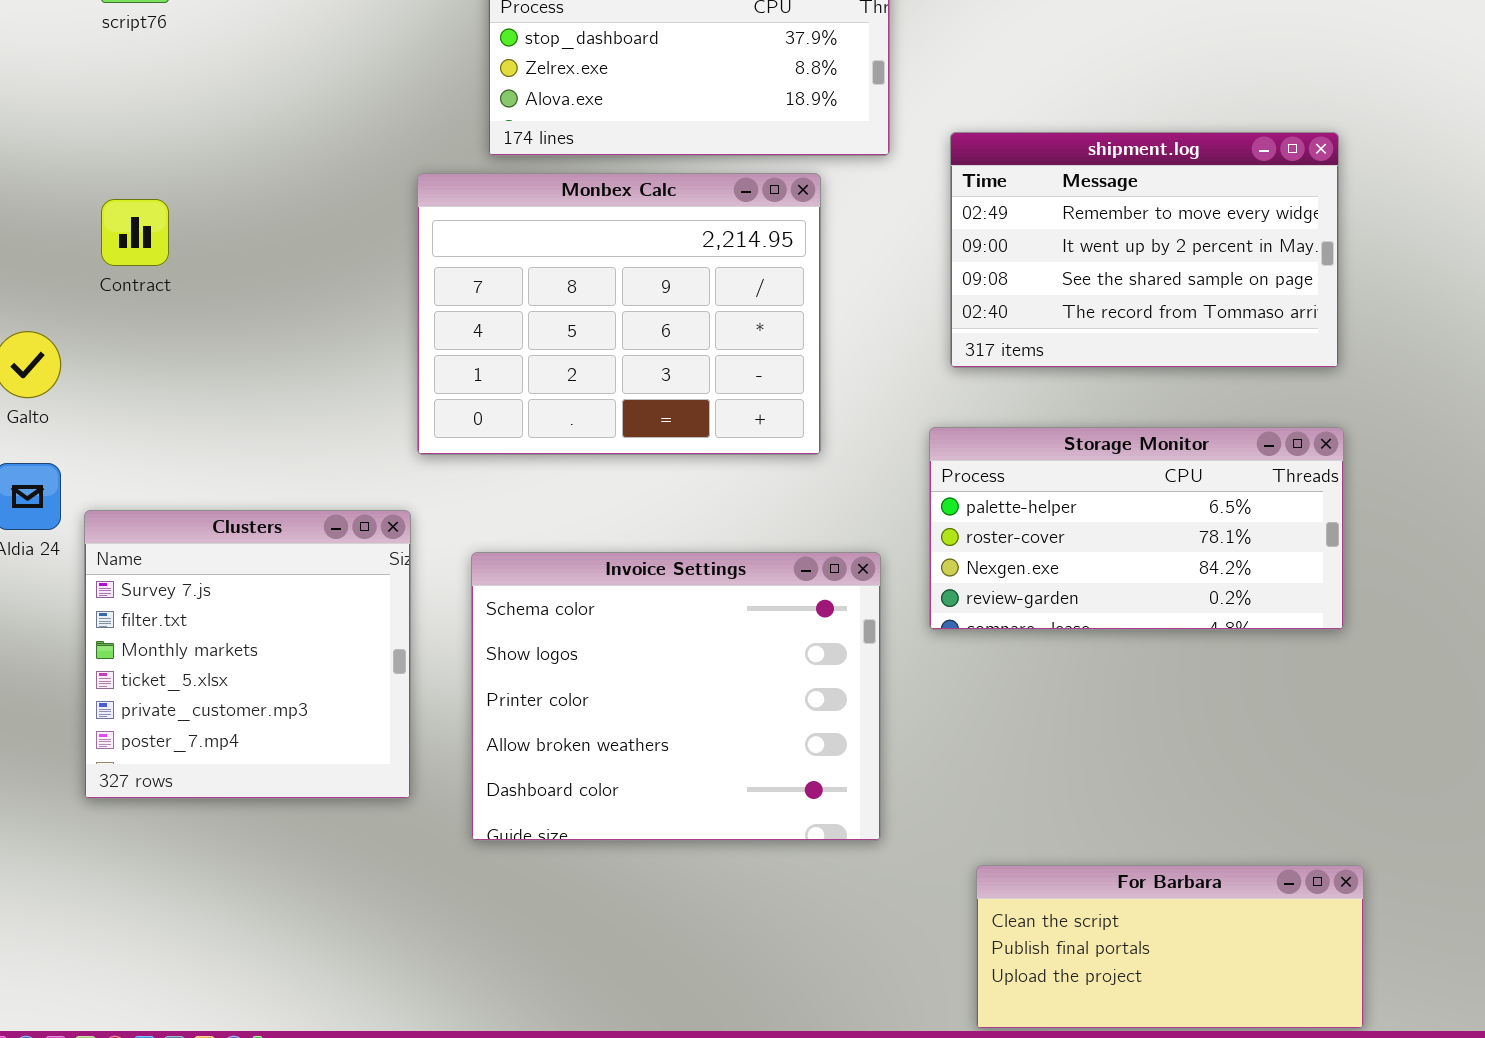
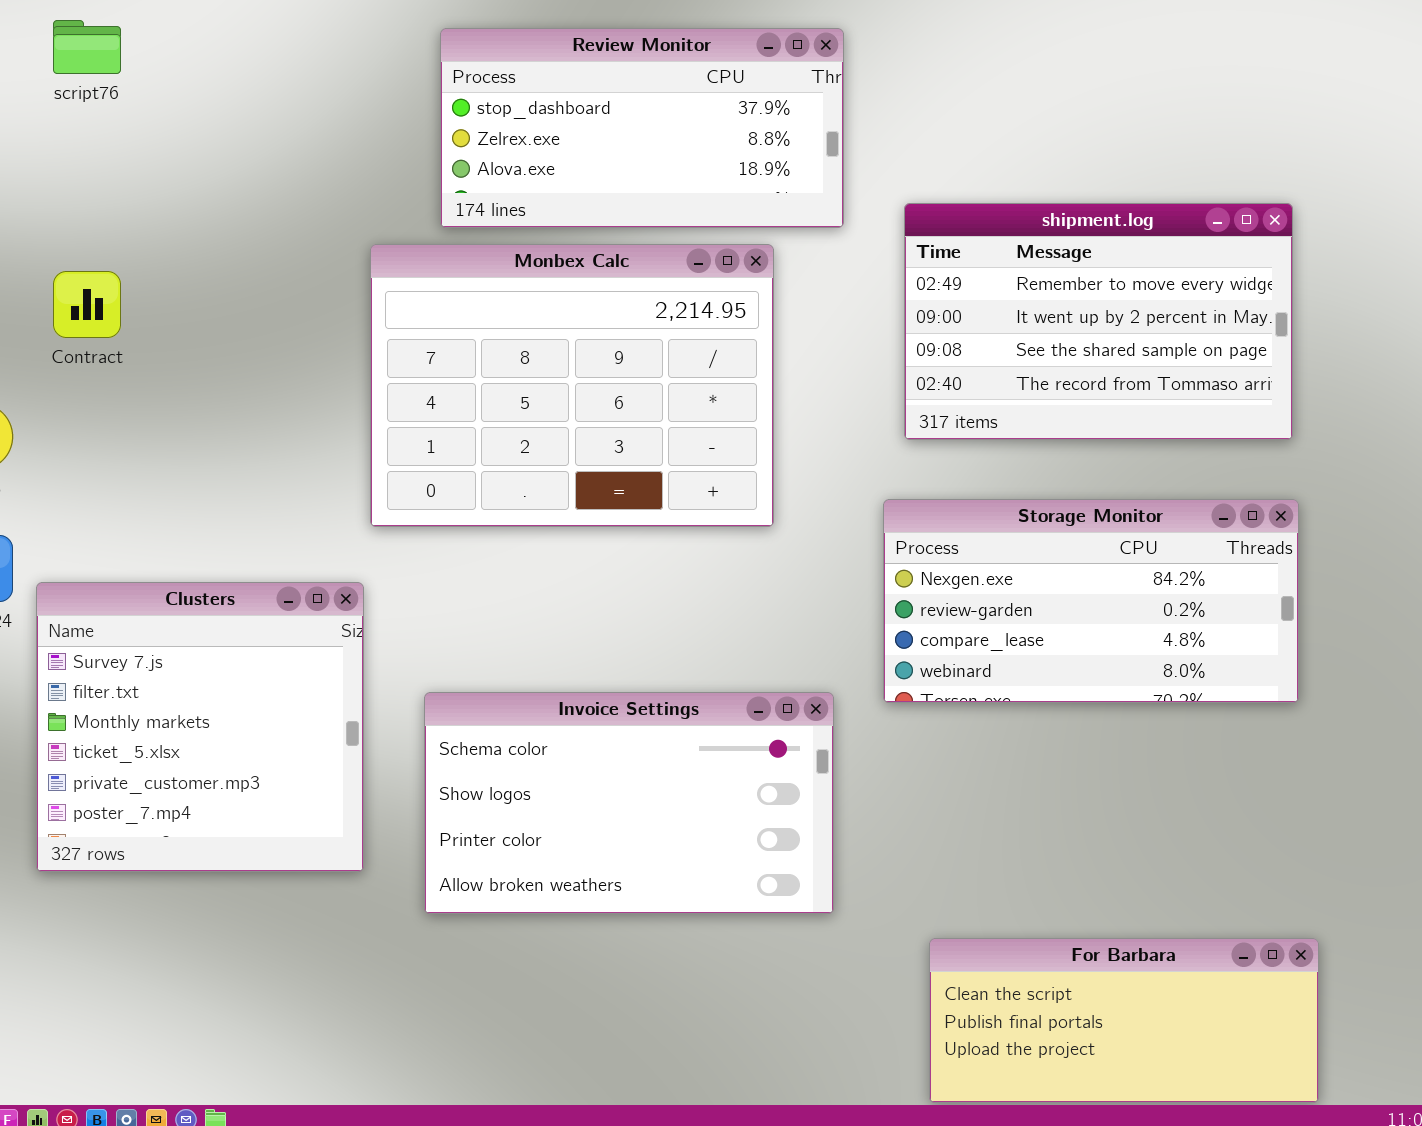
Storage Monitor: [929,427,1344,630] -> [883,499,1299,703], scrolled down 2 rows
Invoice Settings: [471,552,881,841] -> [424,692,834,914], resized

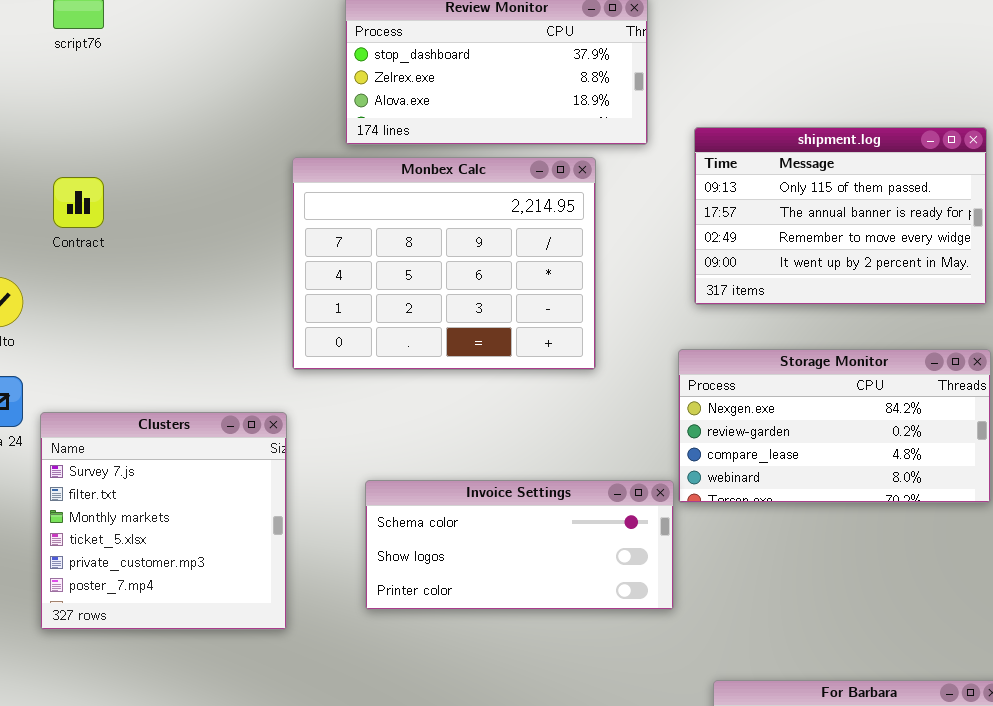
shipment.log: [904,203,1293,440] -> [694,127,987,305], scrolled up 2 rows
Invoice Settings: [424,692,834,914] -> [365,480,674,610], moved, resized

